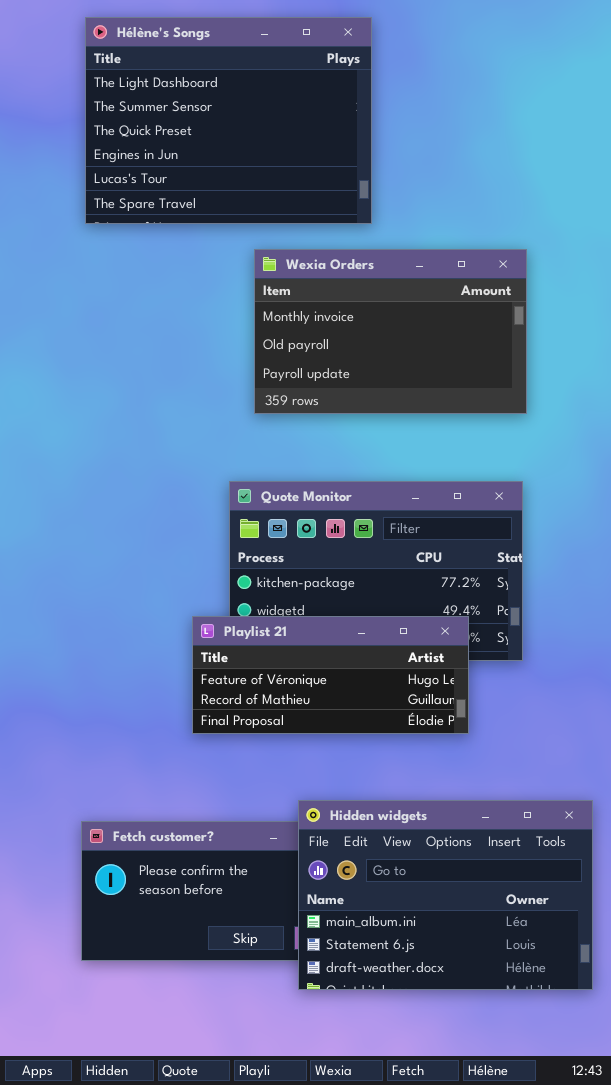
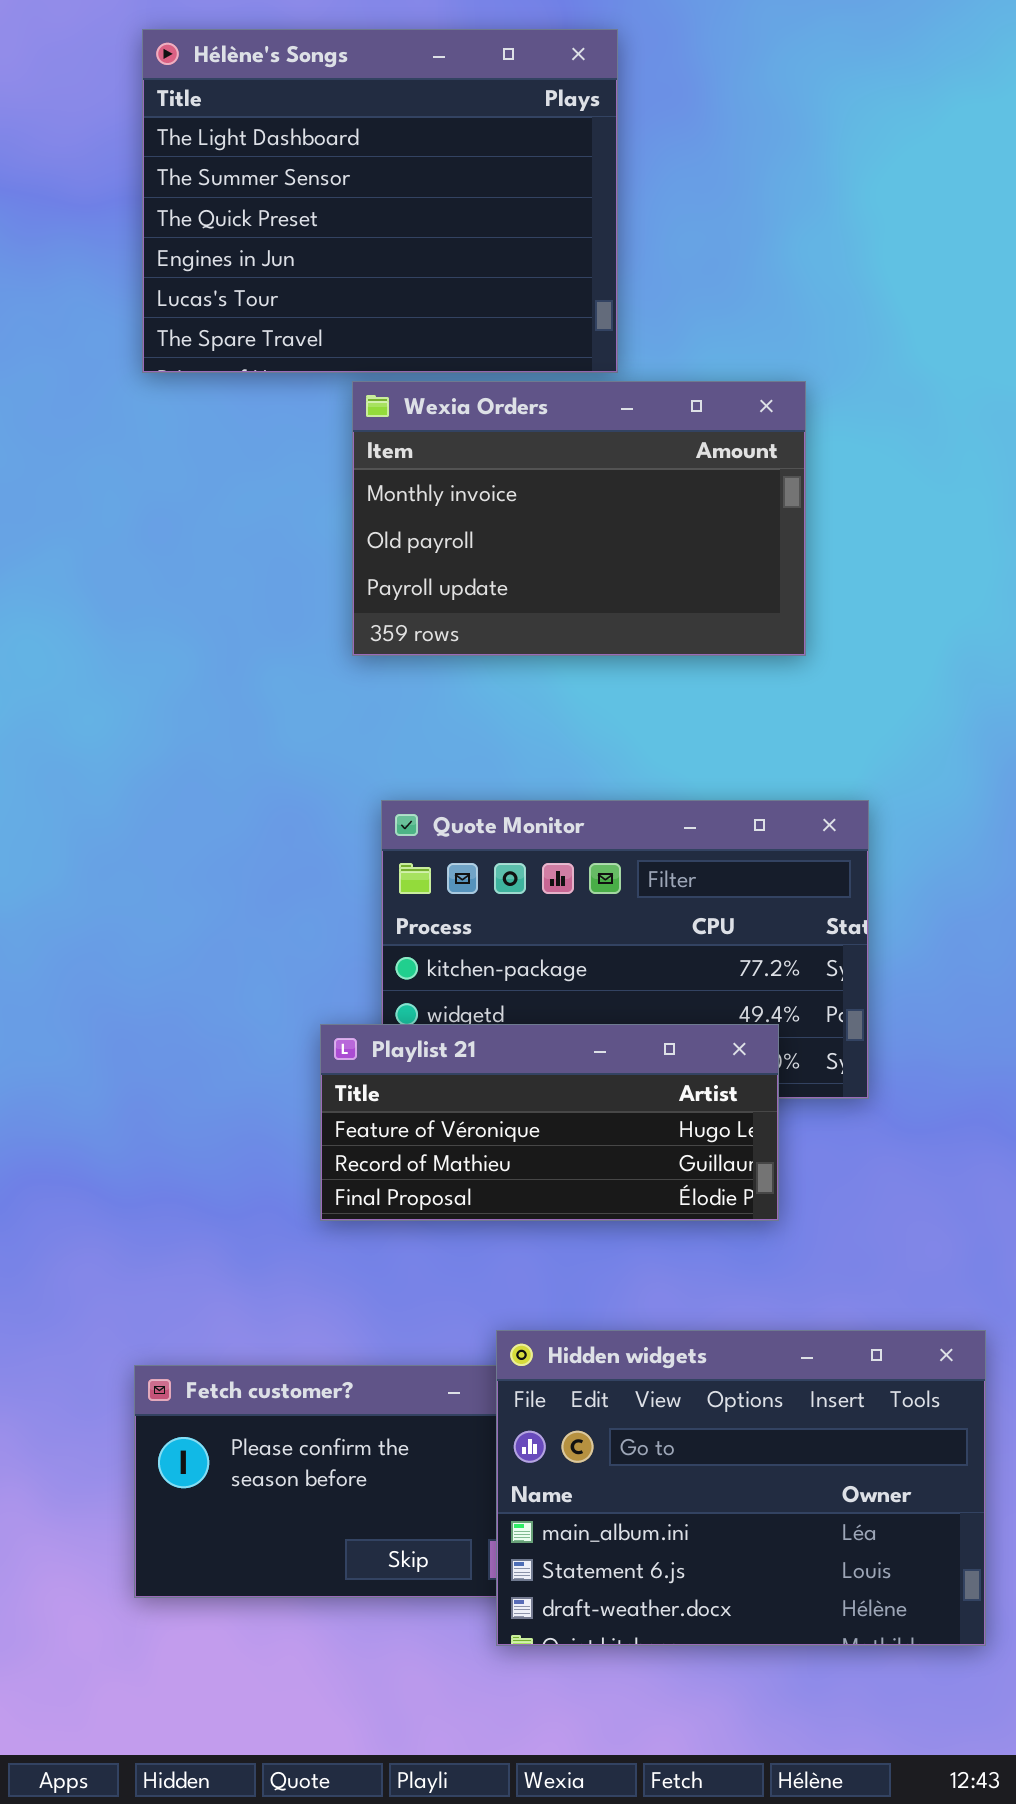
Wexia Orders: [254,249,527,414] -> [352,381,806,656], moved

